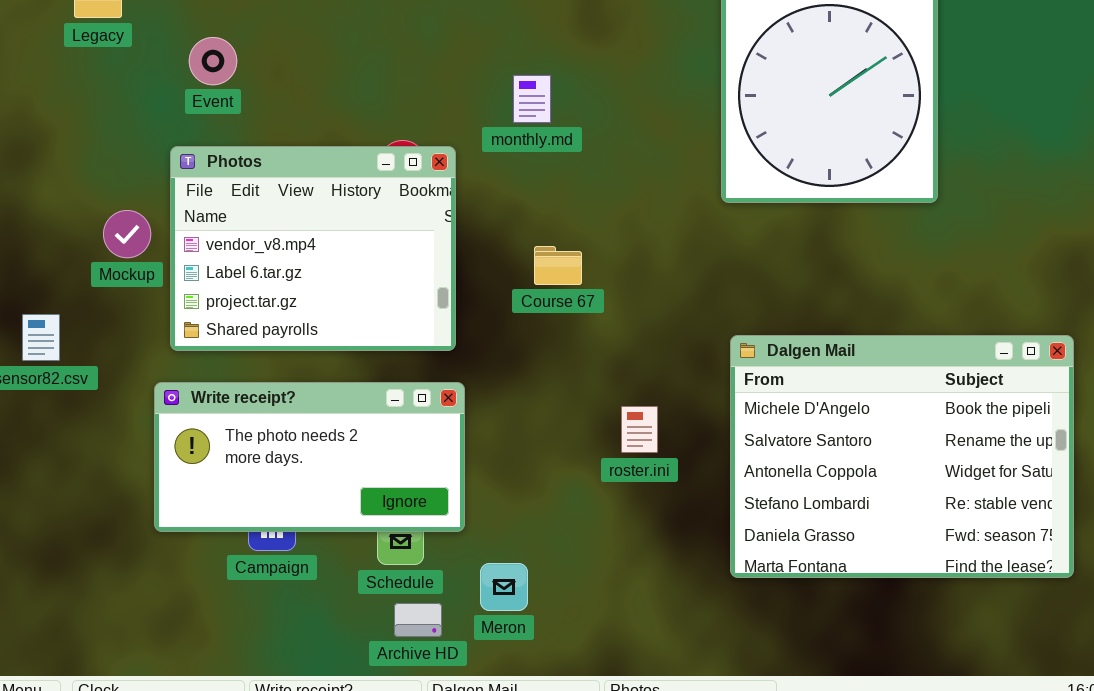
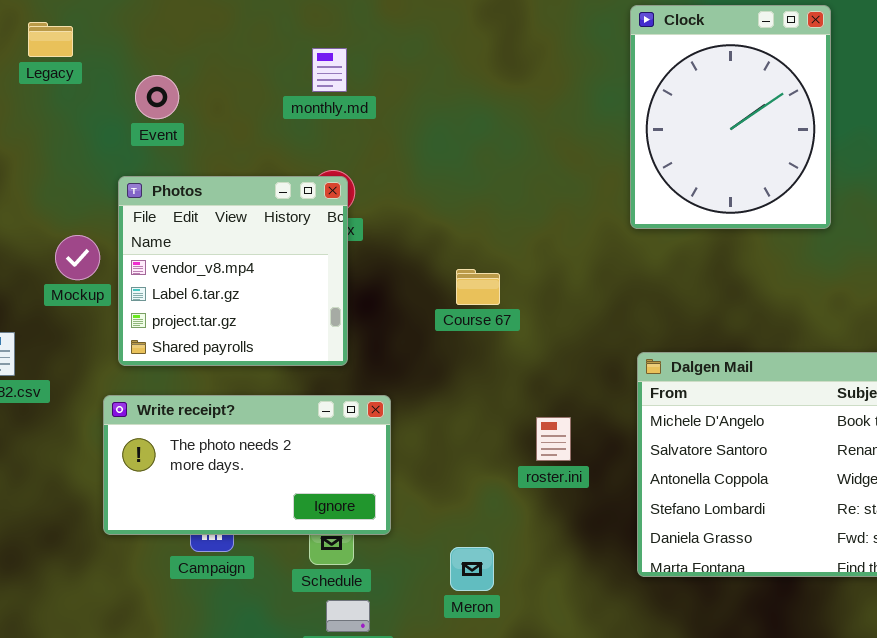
monthly.md: [513,75,551,123] -> [312,48,347,92], moved
Photos: [170,146,456,351] -> [118,176,348,366], resized
Meron: [480,563,528,611] -> [450,547,494,591], moved

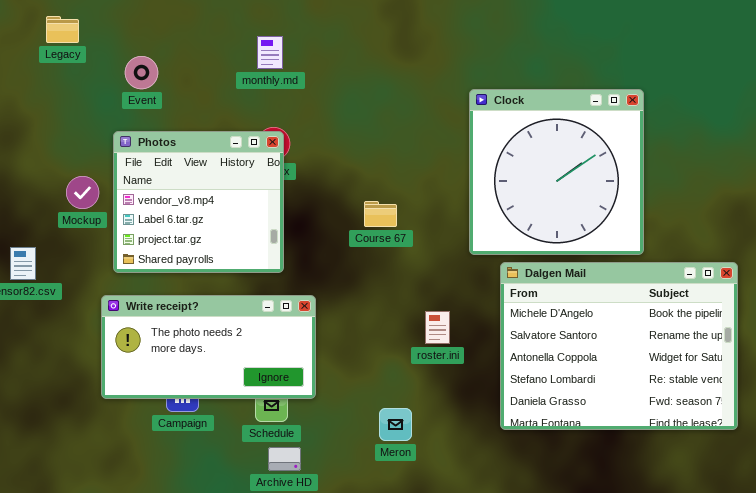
Clock: [630,5,831,229] -> [469,89,644,255], moved, resized
Meron: [450,547,494,591] -> [379,408,412,441], moved

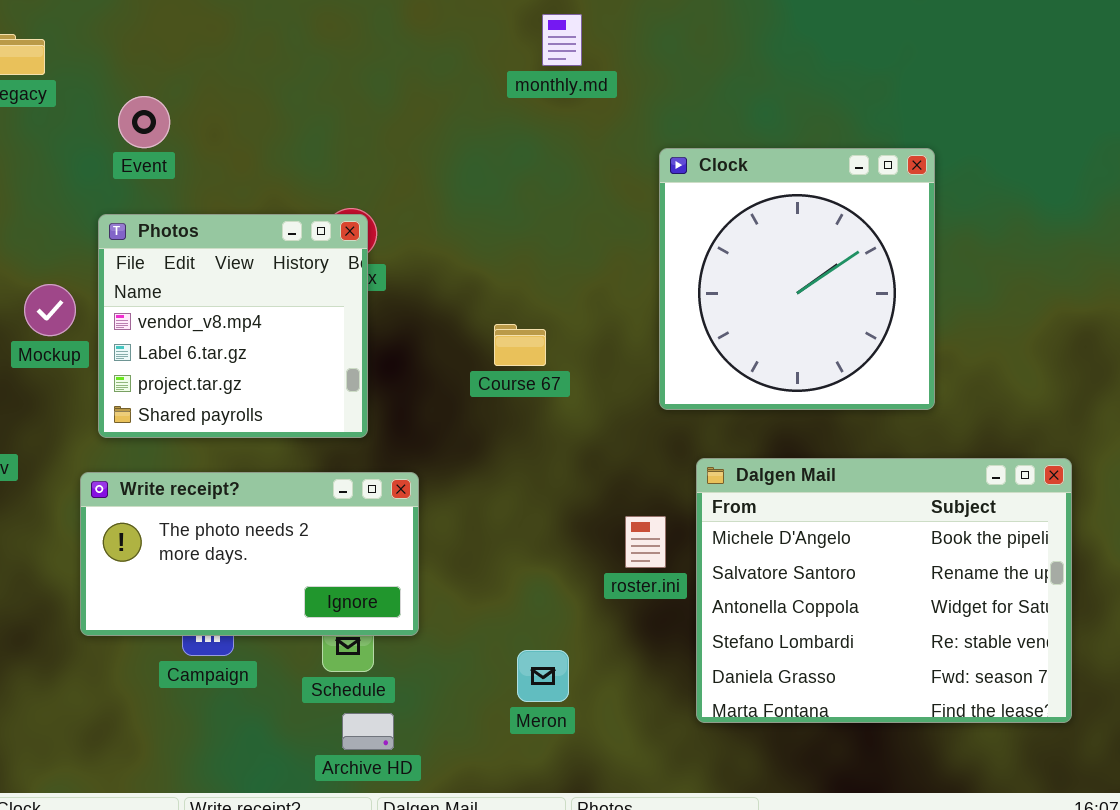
monthly.md: [257,36,283,69] -> [542,14,582,66], moved
Dalgen Mail: [500,262,738,430] -> [696,458,1072,723], moved
roster.ini: [425,311,450,344] -> [625,516,666,568], moved

